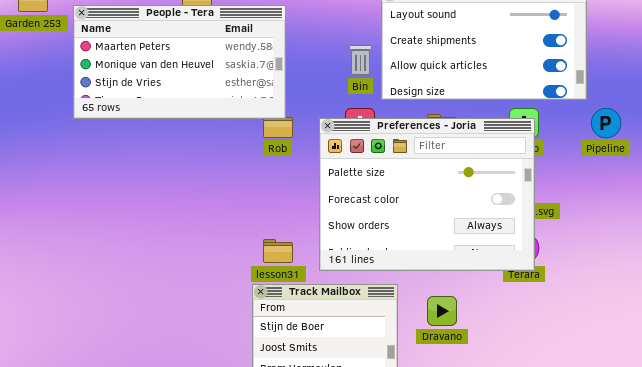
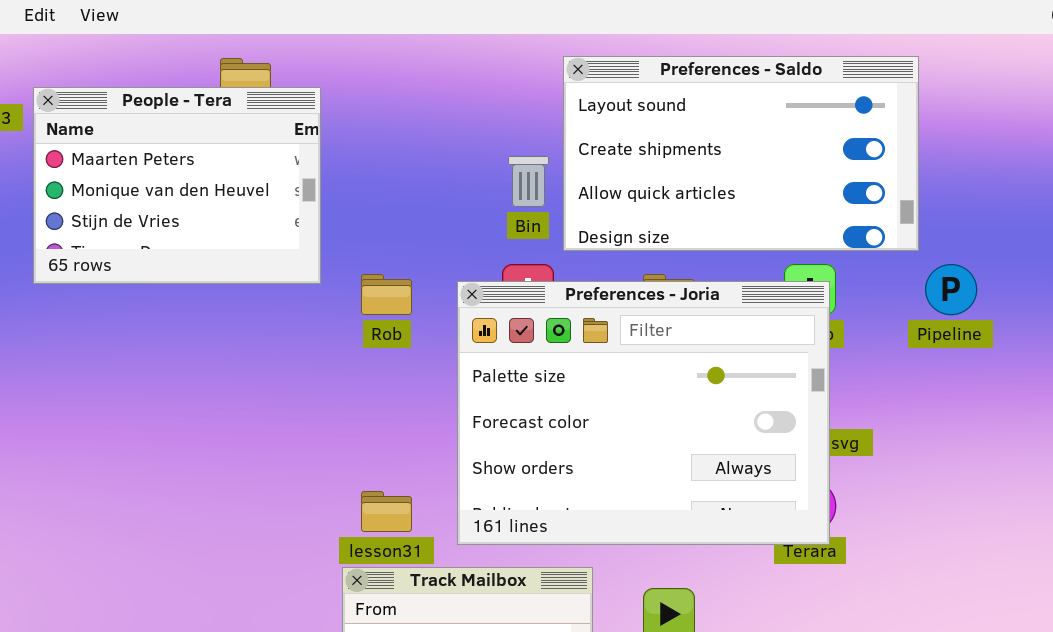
People - Tera: [73,5,286,119] -> [33,87,321,284], resized

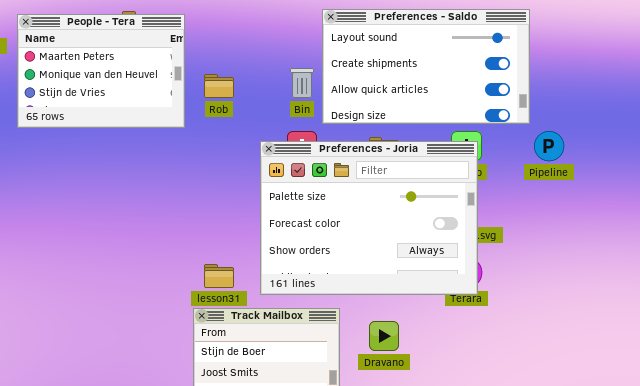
People - Tera: [33,87,321,284] -> [17,14,185,128], moved
Rob: [361,274,412,315] -> [204,74,234,98], moved

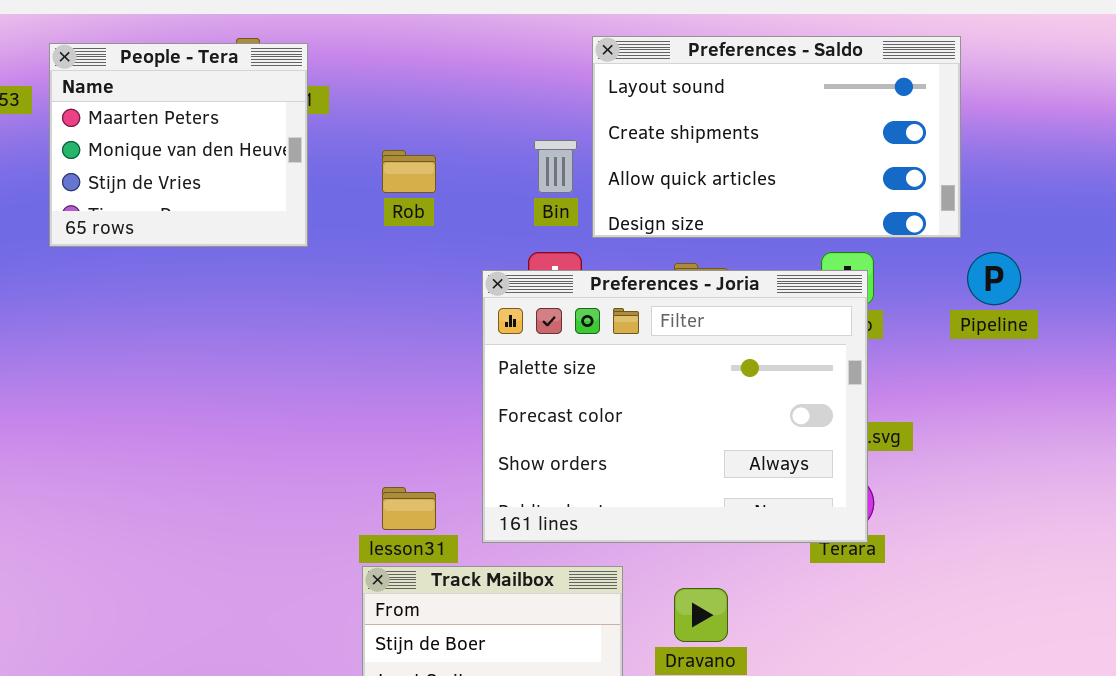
People - Tera: [17,14,185,128] -> [49,43,308,247], resized

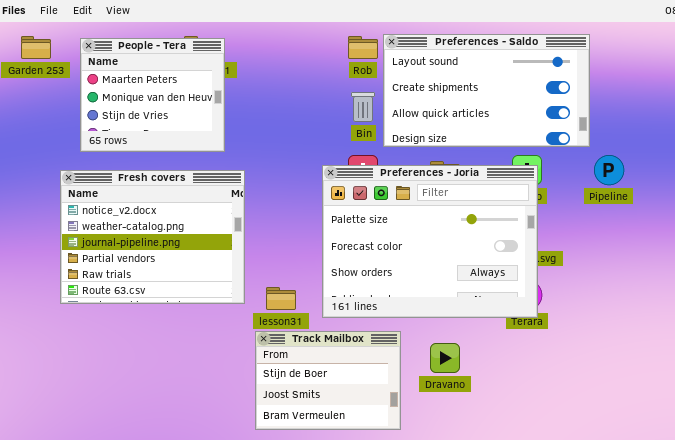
Rob: [382,150,436,193] -> [348,36,378,59], moved
Fresh covers: none -> [60,170,245,304], opened

